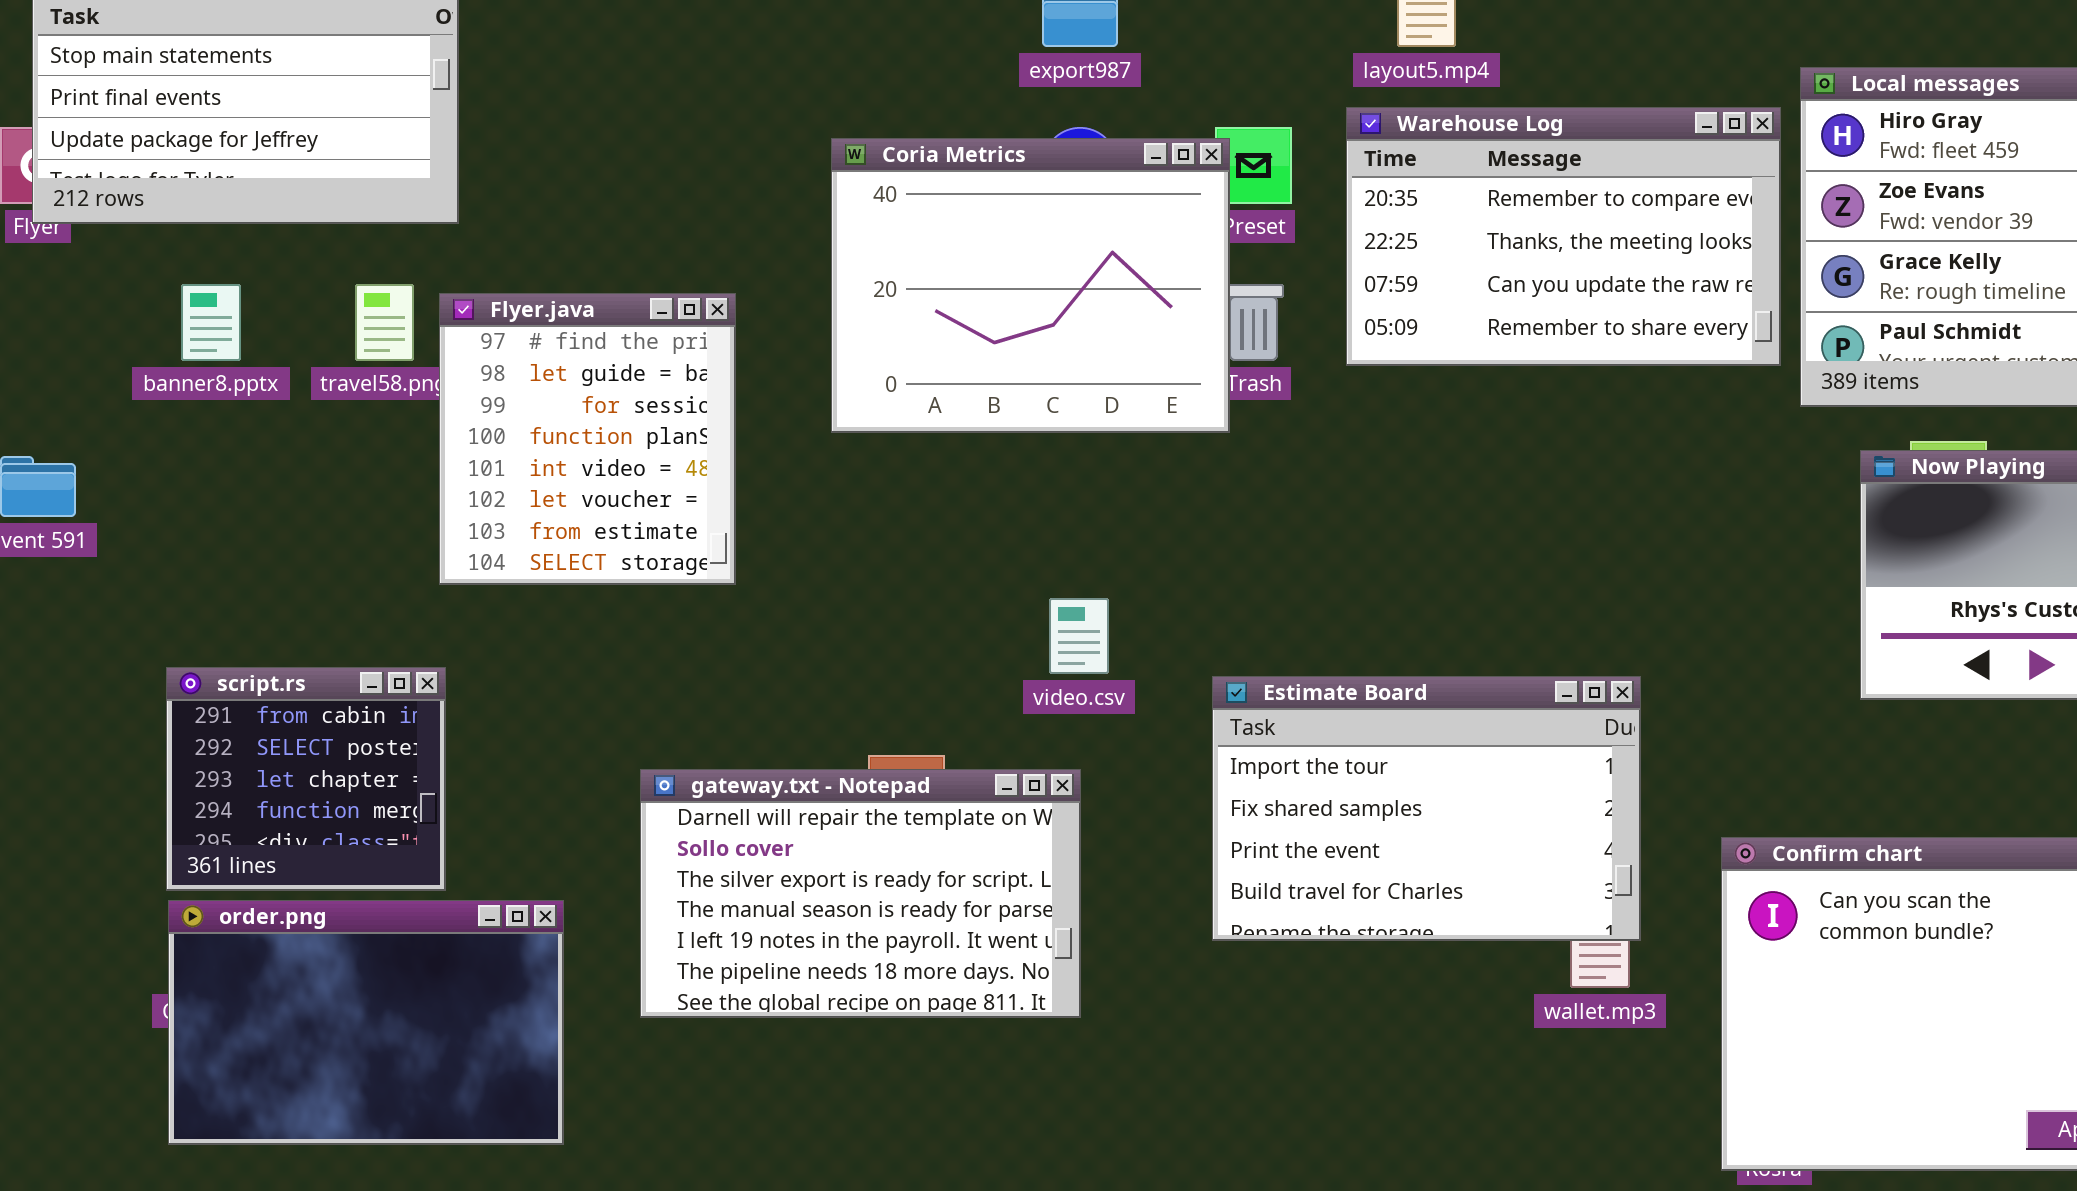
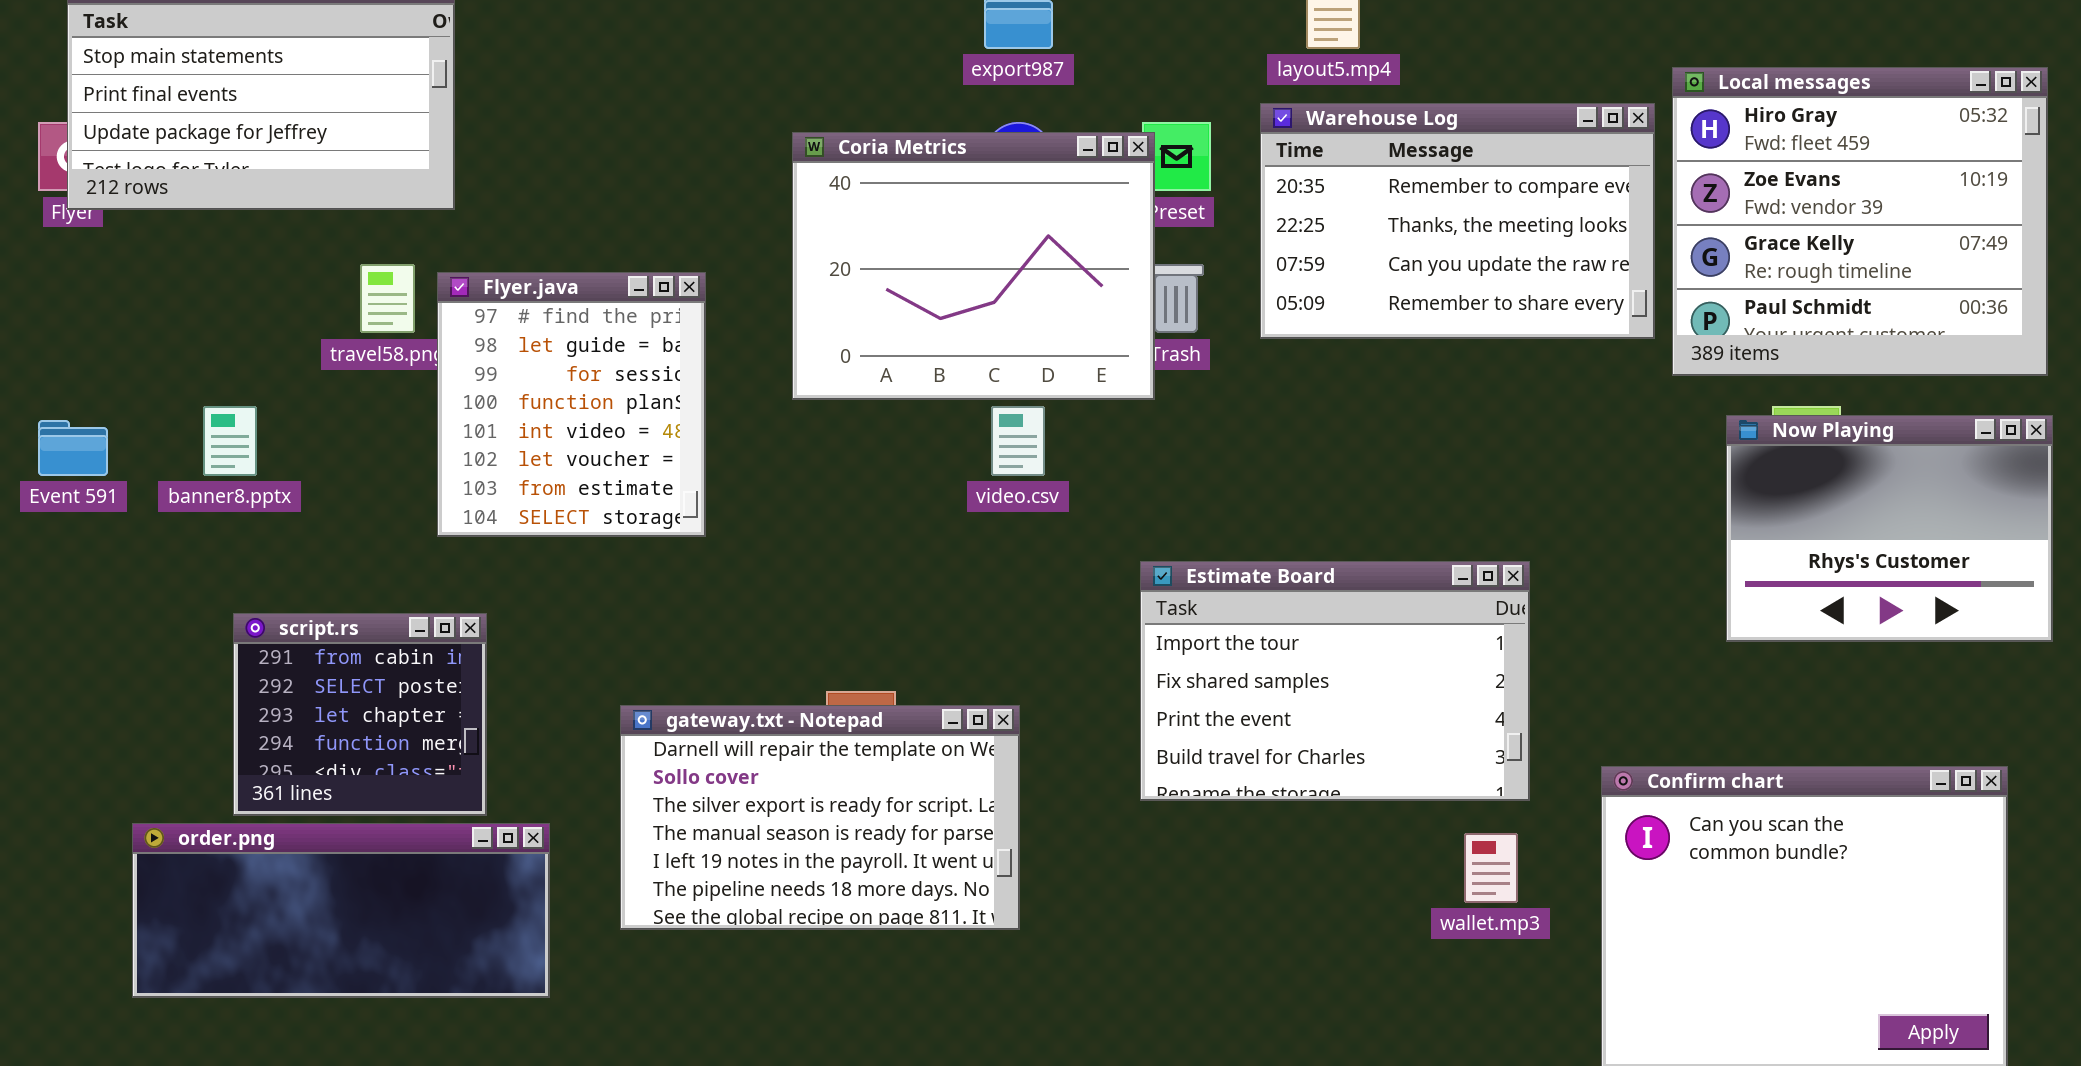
banner8.pptx: [181,284,241,361] -> [203,406,257,476], moved
video.csv: [1049,598,1109,674] -> [991,406,1045,476], moved
script.rs: [166,667,446,891] -> [233,613,487,816], moved
Estimate Board: [1212,676,1641,941] -> [1140,561,1530,801], moved
order.png: [168,900,564,1145] -> [132,823,550,998], resized

